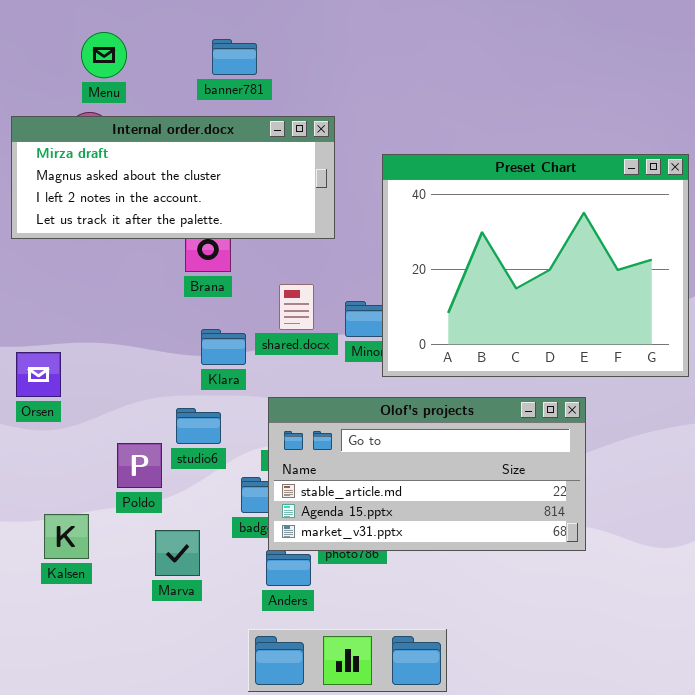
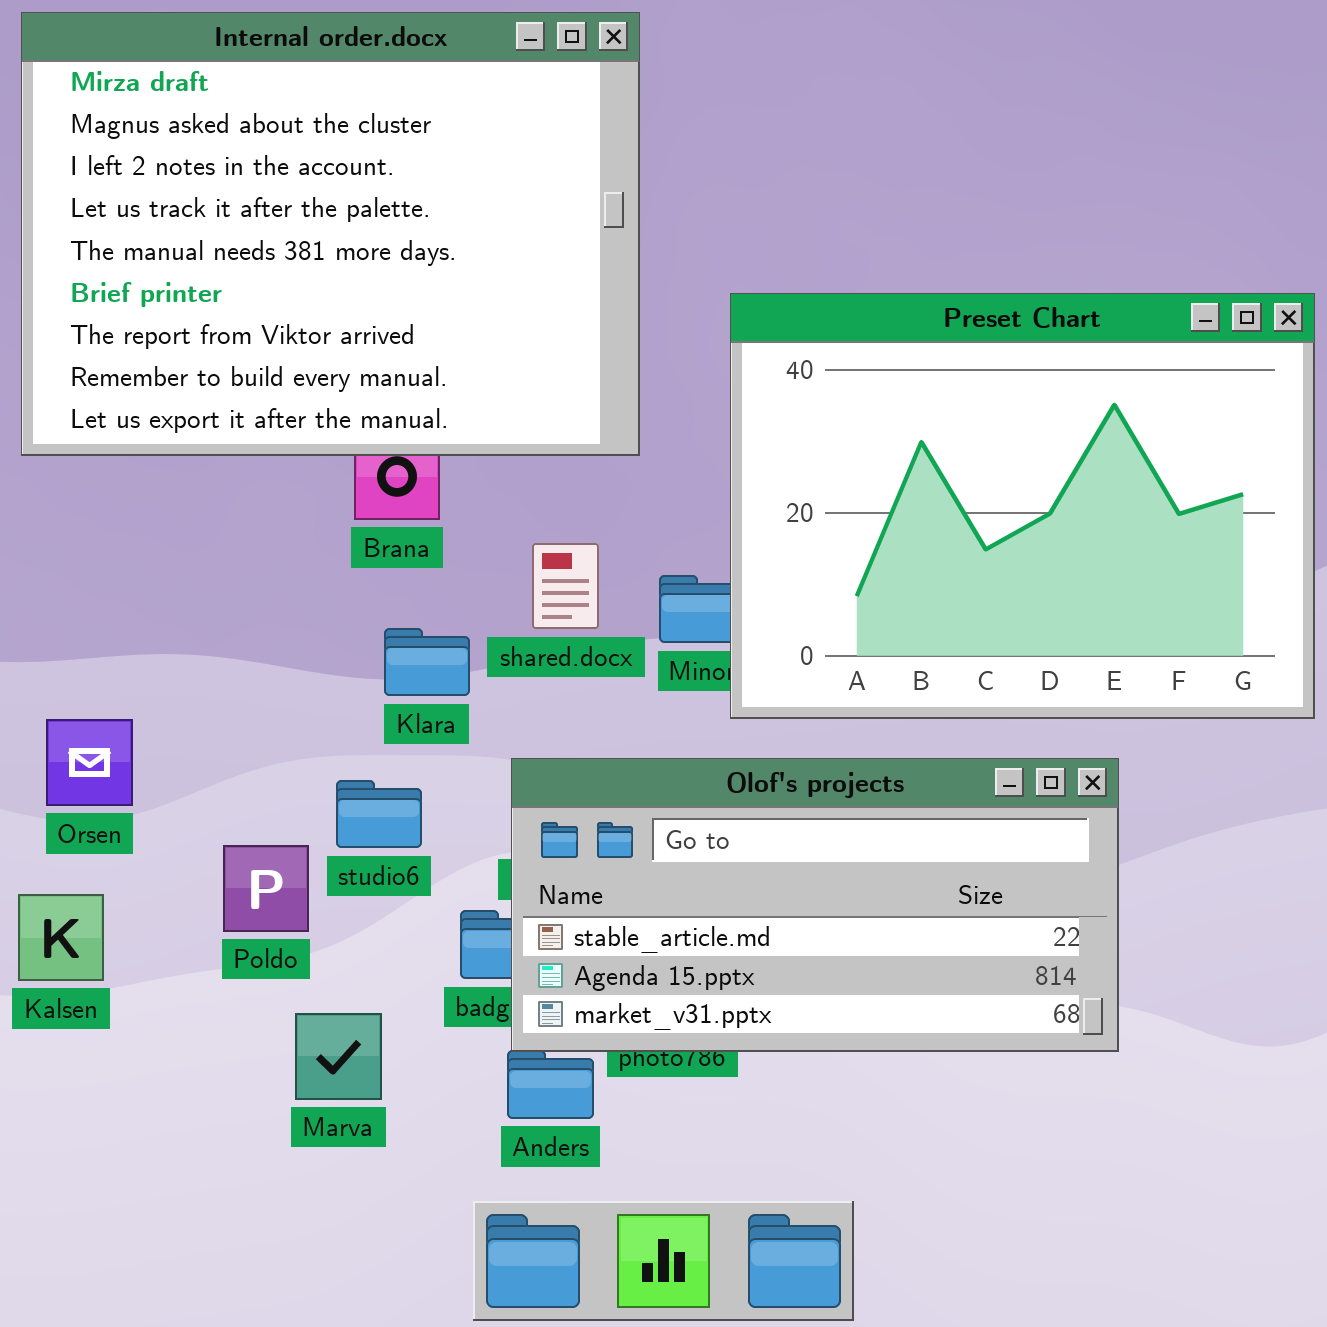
Internal order.docx: [11,116,335,239] -> [21,12,640,456], resized
Orsen: [16,352,61,397] -> [46,719,133,806], moved
Kalsen: [44,514,89,559] -> [18,894,104,981], moved

